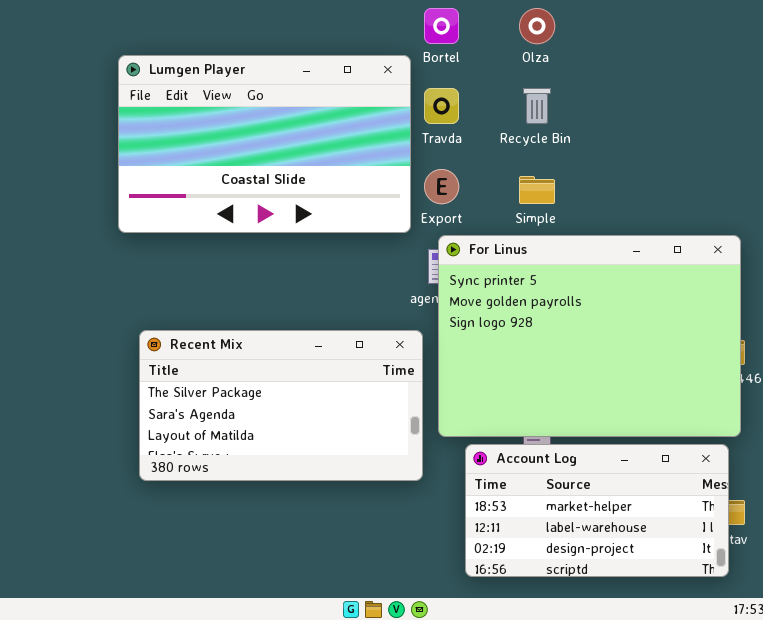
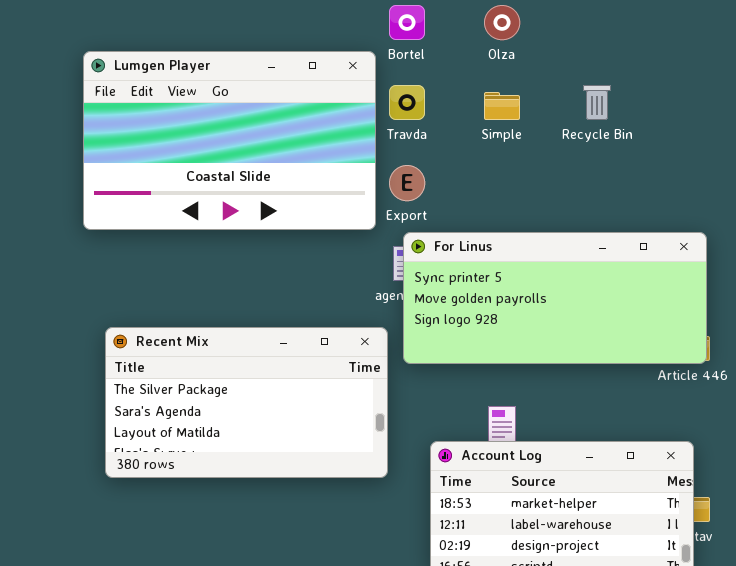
Recycle Bin: [523,88,551,124] -> [583,85,611,120], moved
Simple: [519,176,555,204] -> [484,92,520,120], moved
For Linus: [438,235,741,437] -> [403,232,707,364], resized

